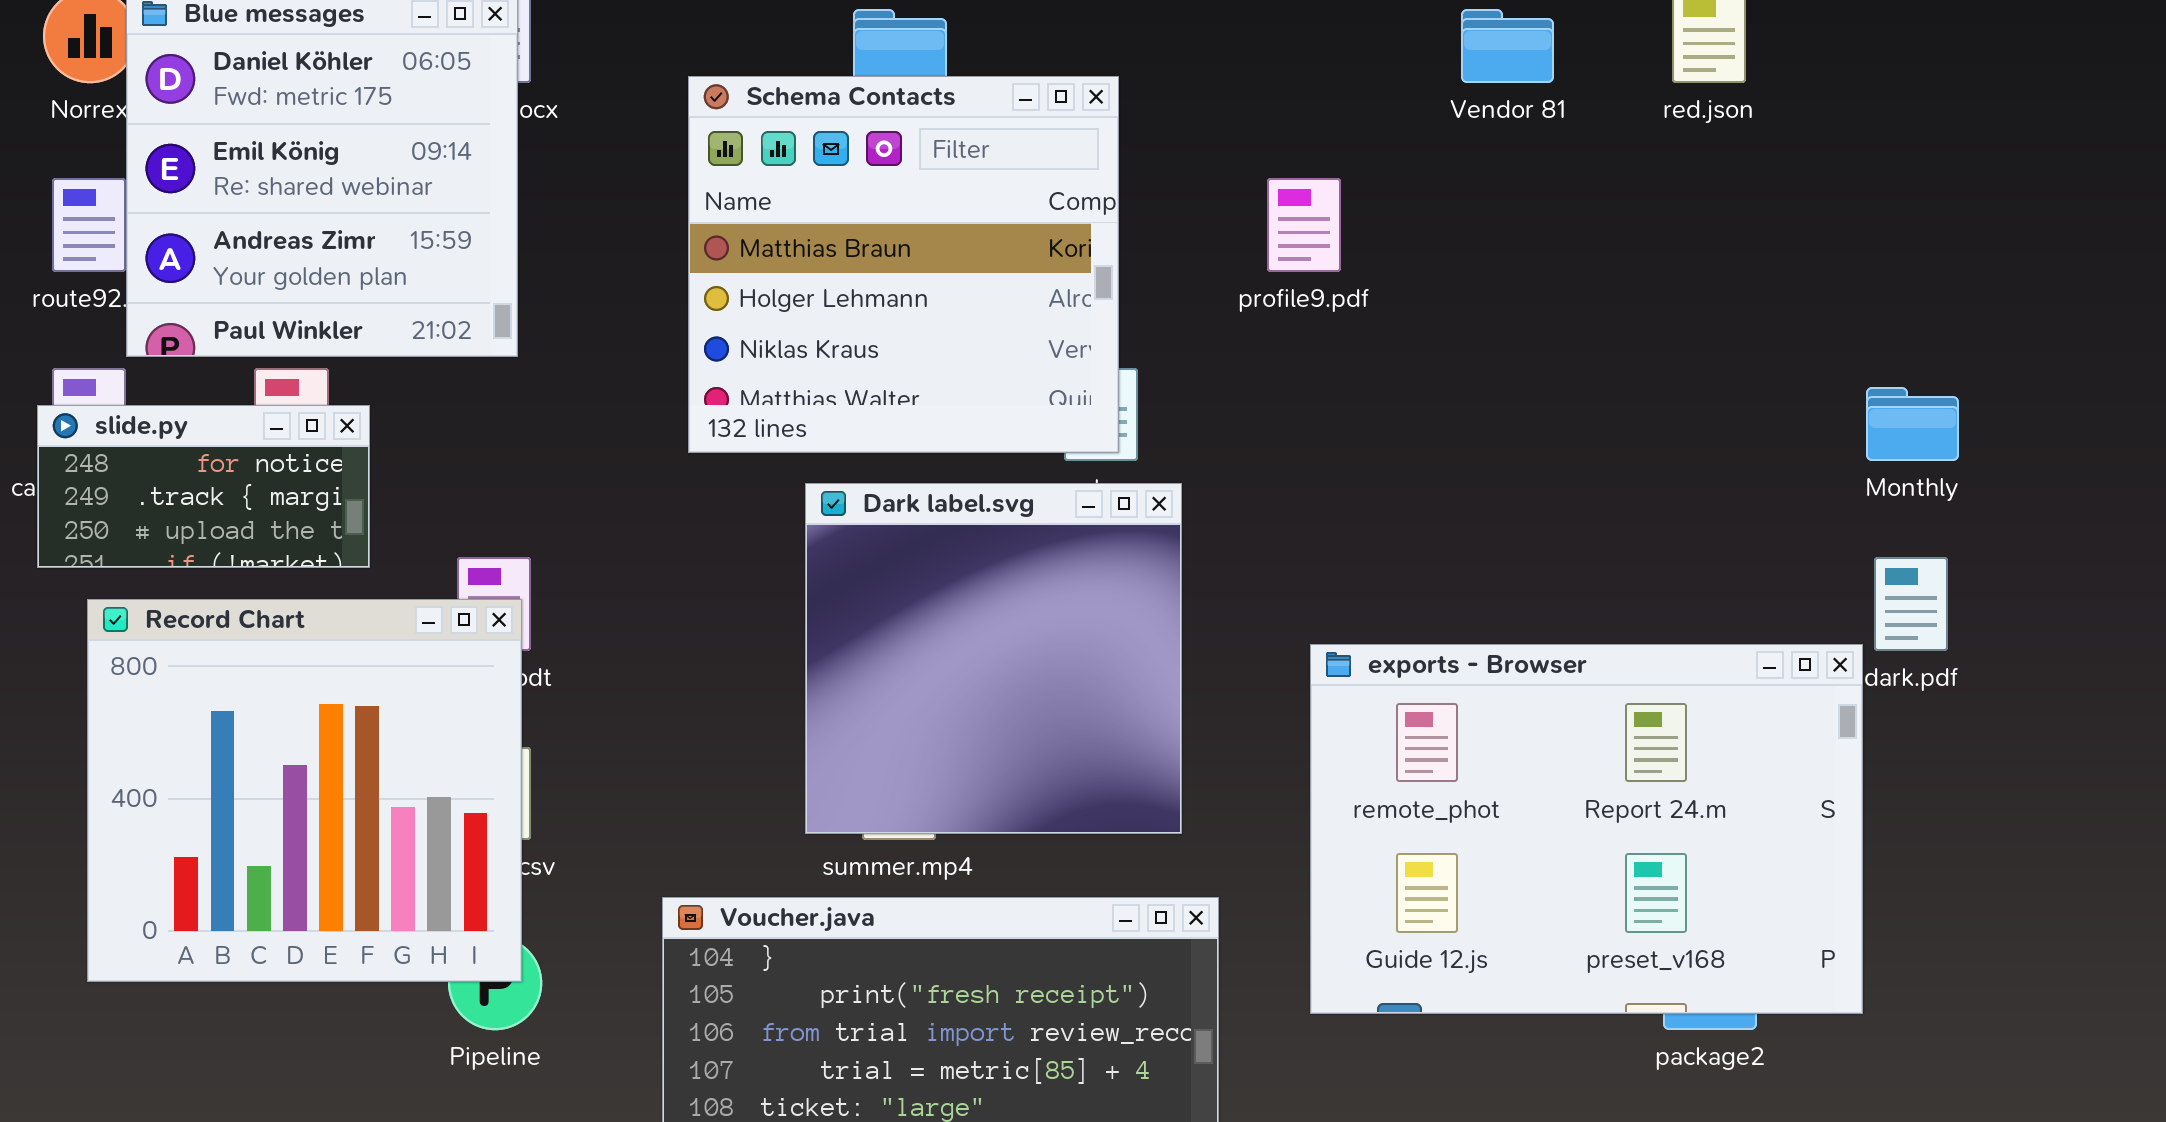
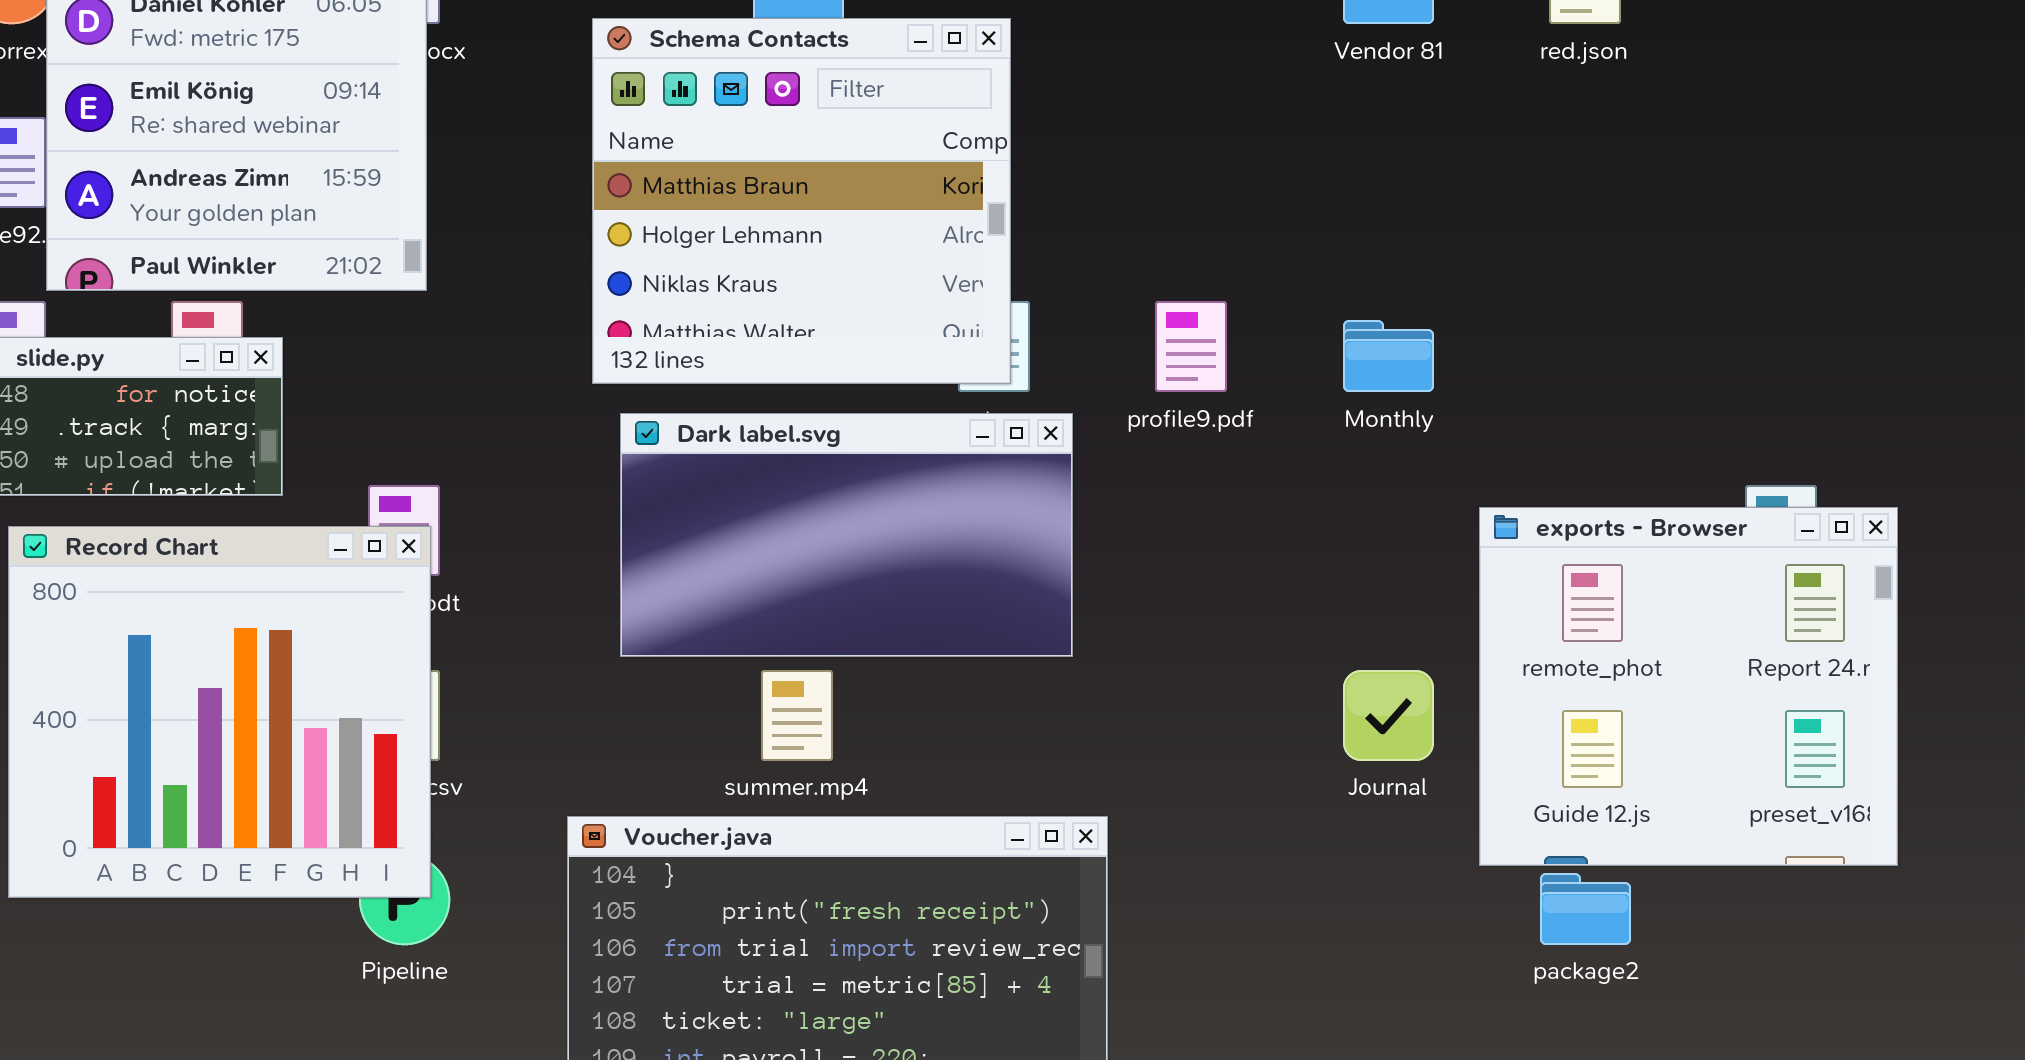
profile9.pdf: [1267,178,1341,272] -> [1155,301,1227,392], moved
Monthly: [1866,387,1959,461] -> [1343,320,1434,392], moved
Dark label.svg: [805,483,1182,834] -> [620,413,1073,657], resized
exports - Browser: [1310,644,1863,1014] -> [1479,507,1898,866], moved, resized

